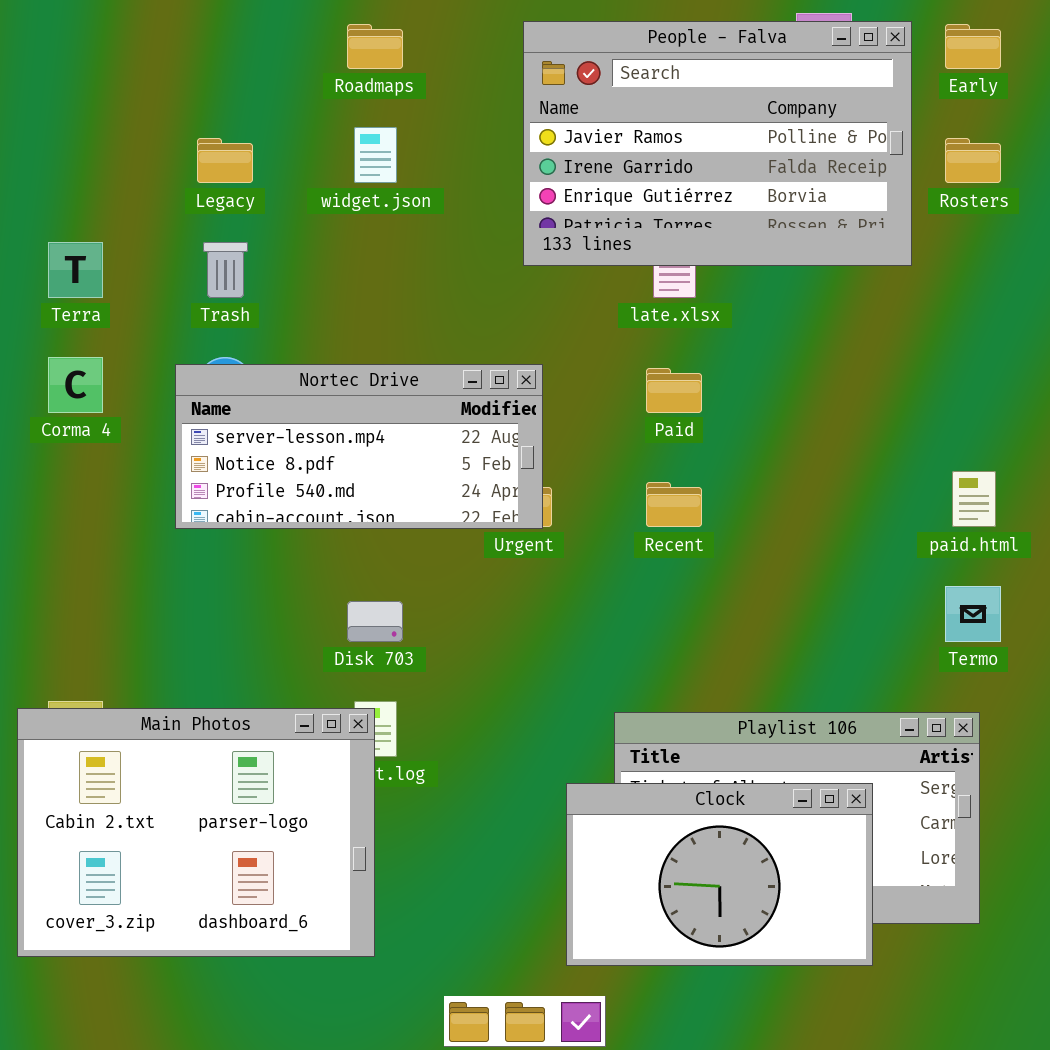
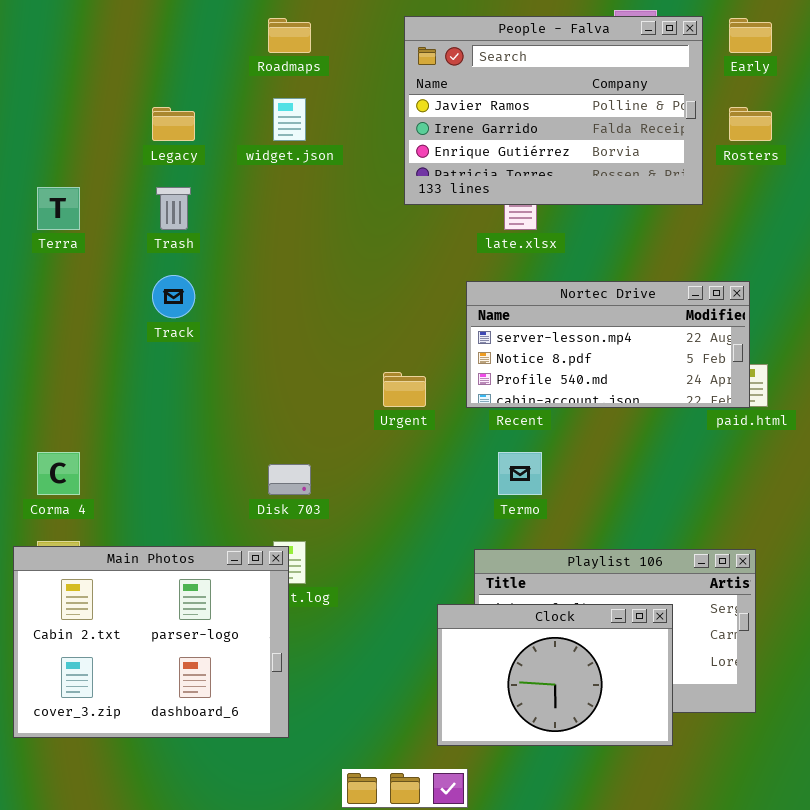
Corma 4: [48,357,103,413] -> [37,452,80,495], moved
Nortec Drive: [175,364,543,529] -> [466,281,750,408], moved
Termo: [945,586,1001,642] -> [498,452,542,495], moved

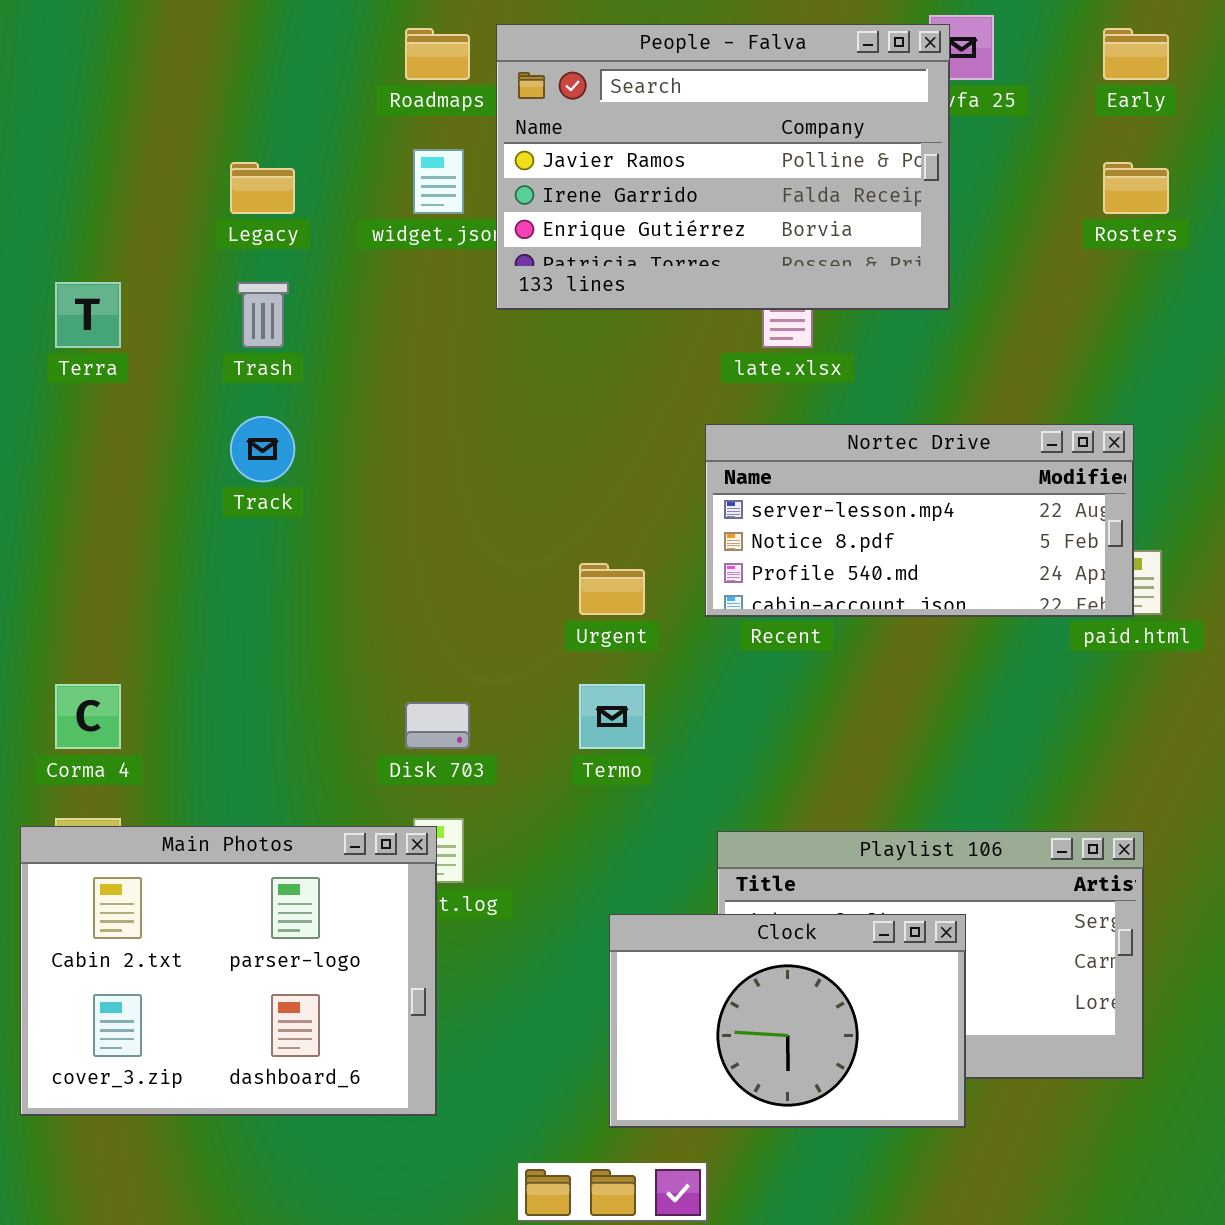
People - Falva: [404,16,703,205] -> [496,24,950,310], moved
Termo: [498,452,542,495] -> [579,684,645,749], moved
Clock: [437,604,673,746] -> [609,914,966,1128], moved

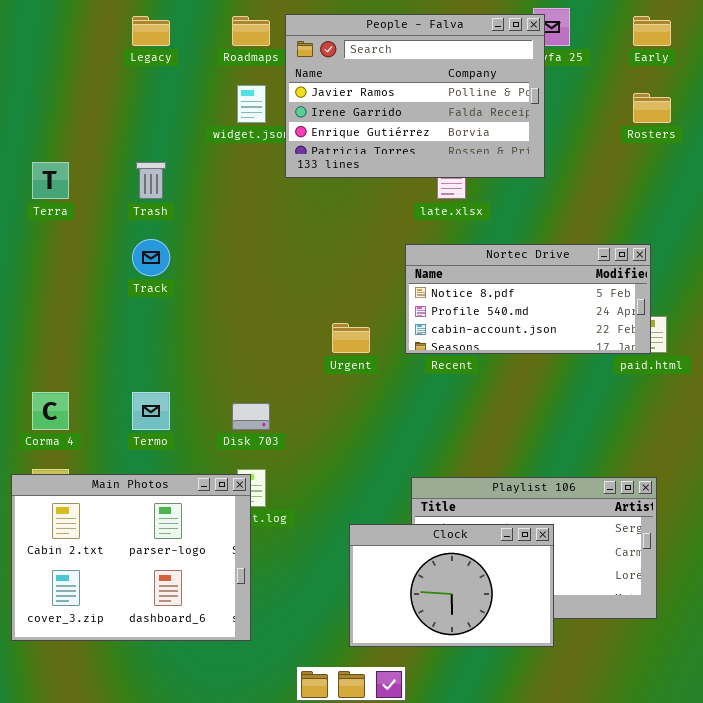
Legacy: [230,162,295,214] -> [132,16,170,46], moved
Nortec Drive: [705,424,1134,617] -> [405,244,651,354], scrolled down 1 row
Termo: [579,684,645,749] -> [132,392,170,430], moved

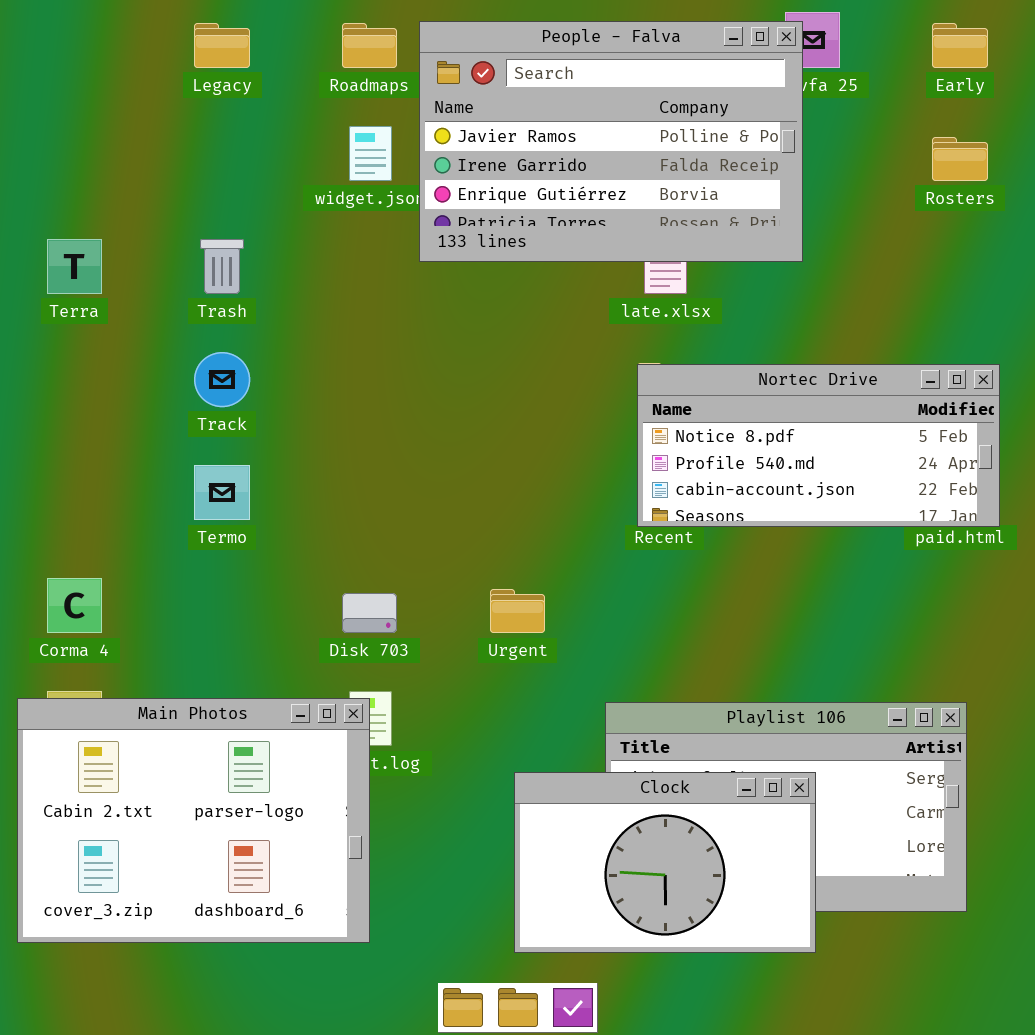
Nortec Drive: [405,244,651,354] -> [637,364,1000,527], moved
Urgent: [332,323,370,353] -> [490,589,545,633], moved
Termo: [132,392,170,430] -> [194,465,250,520], moved

